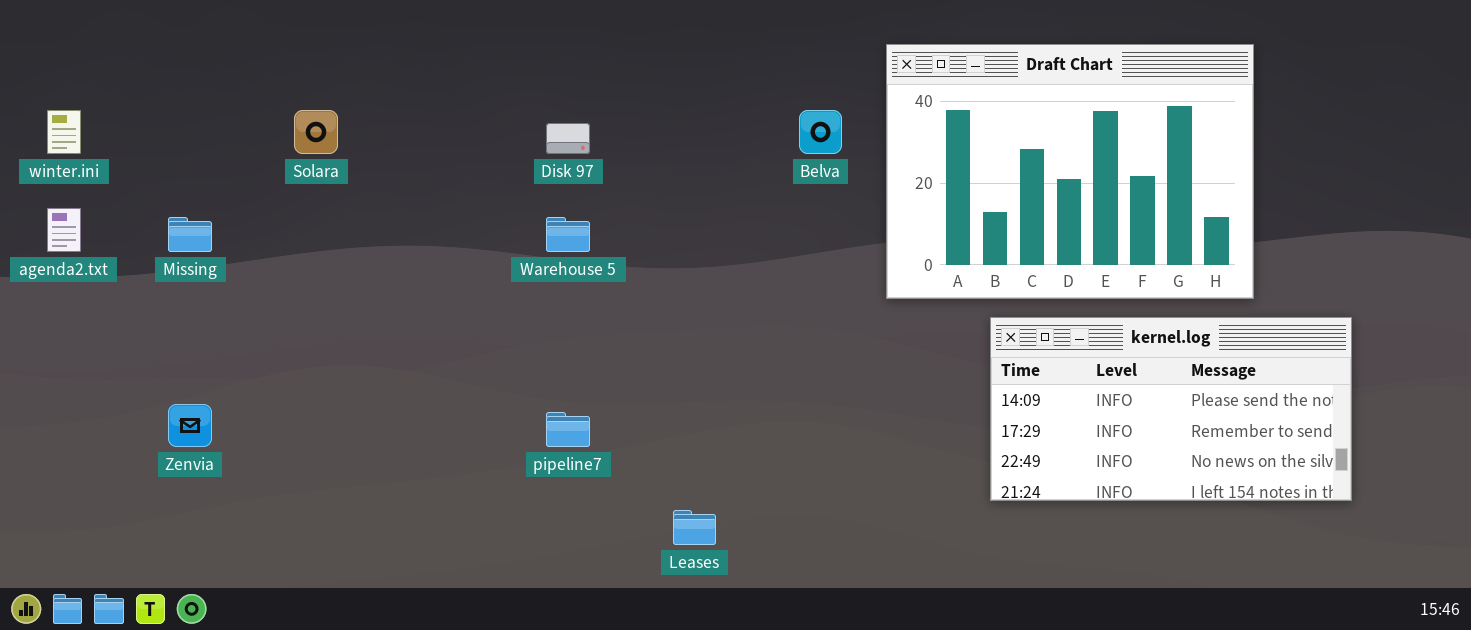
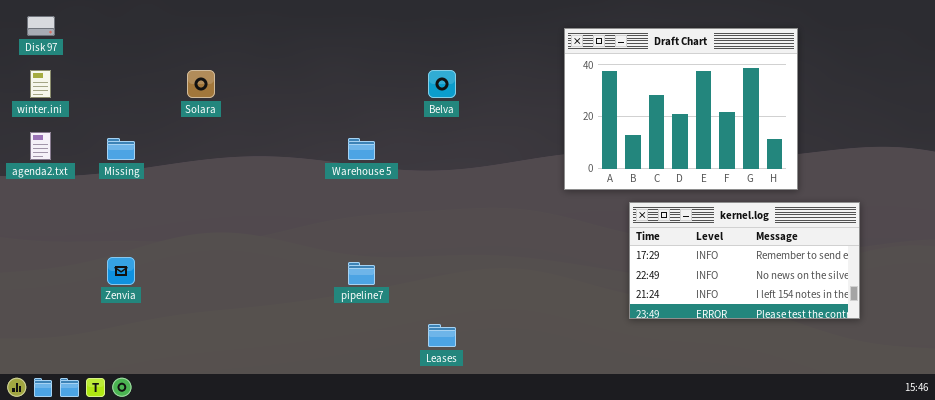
Belva: [799,110,842,154] -> [428,70,456,98], moved
Disk 97: [546,123,590,154] -> [27,16,55,36], moved
kernel.log: [990,317,1352,501] -> [629,202,860,319], scrolled down 1 row

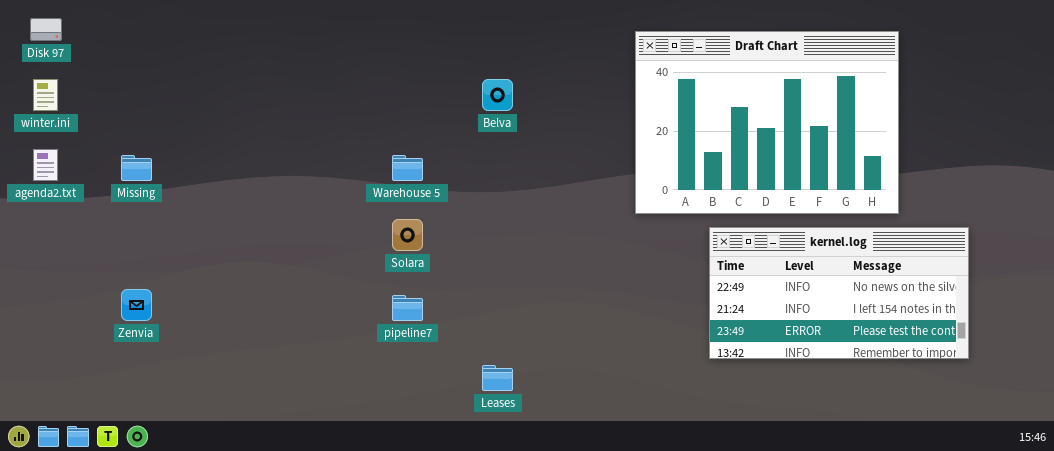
Solara: [187,70,215,98] -> [392,219,423,251], moved
kernel.log: [629,202,860,319] -> [709,227,969,359], scrolled down 1 row

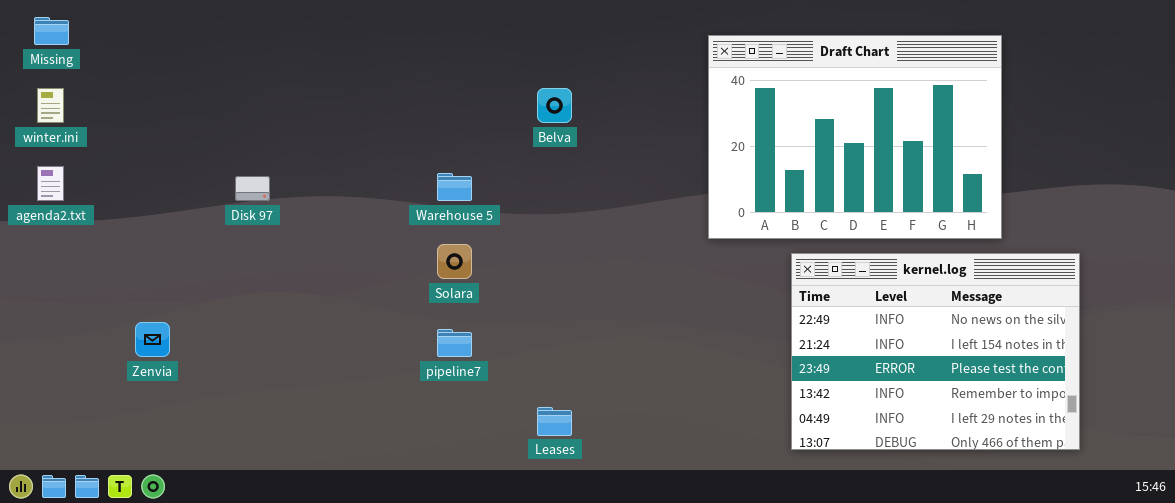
Disk 97: [30,18,62,41] -> [235,176,270,201], moved
Missing: [121,155,152,181] -> [34,17,69,45], moved
kernel.log: [709,227,969,359] -> [791,253,1080,450], resized

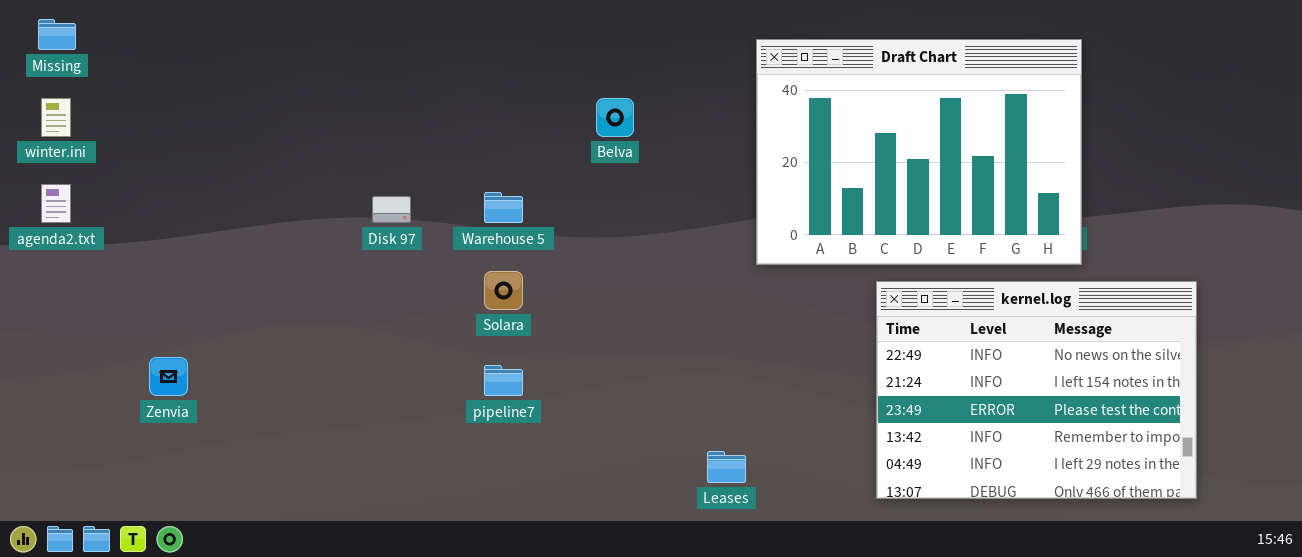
Draft Chart: [708,35,1002,239] -> [756,39,1082,265], moved
Disk 97: [235,176,270,201] -> [372,196,411,223], moved
Leases: [537,407,572,436] -> [707,451,746,483], moved

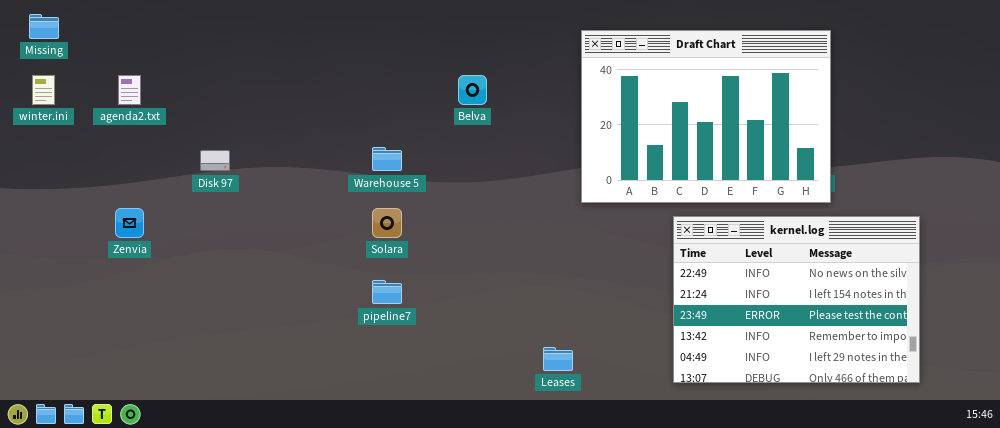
agenda2.txt: [41,184,71,223] -> [118,75,141,105], moved
Disk 97: [372,196,411,223] -> [200,150,230,171], moved
Zenvia: [149,357,188,396] -> [115,208,144,238], moved

